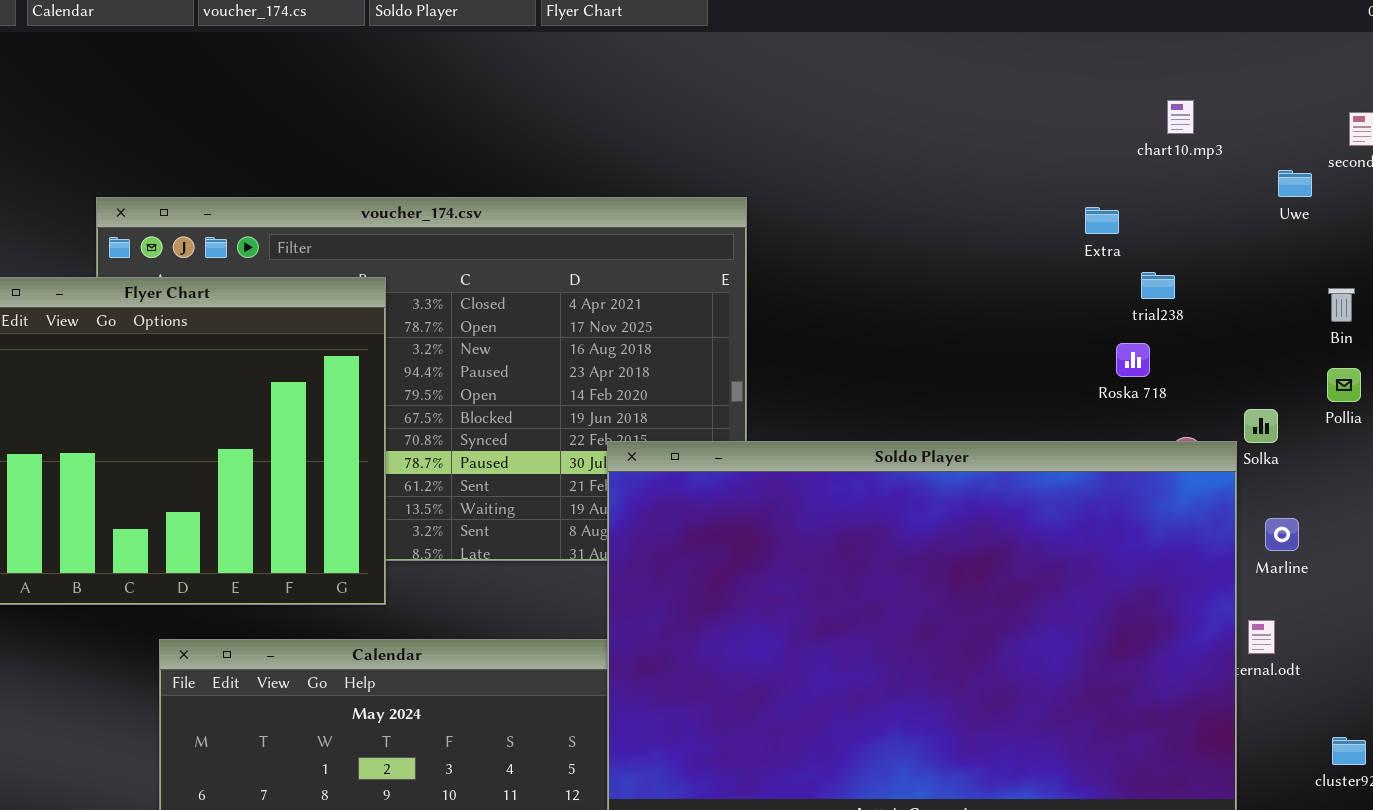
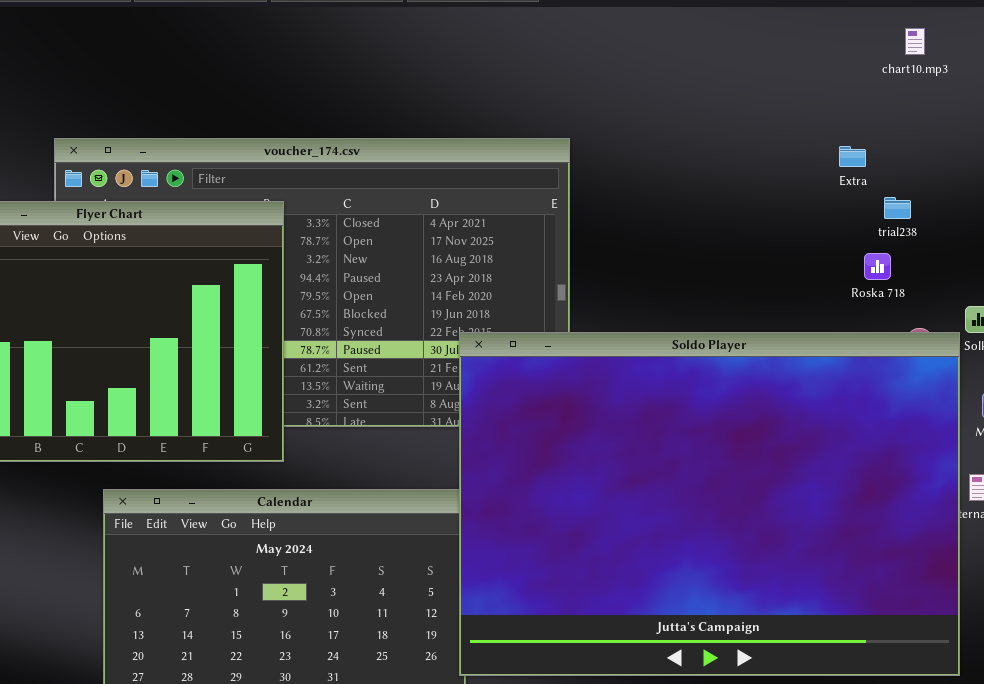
chart10.mp3: [1167,100,1194,134] -> [905,28,925,55], moved

